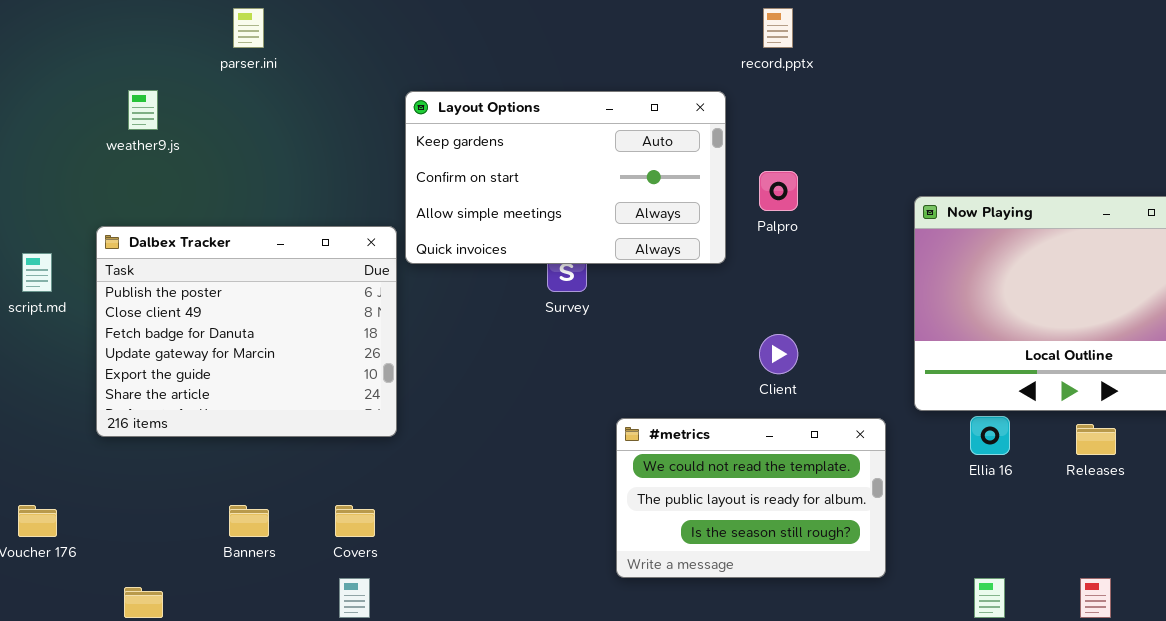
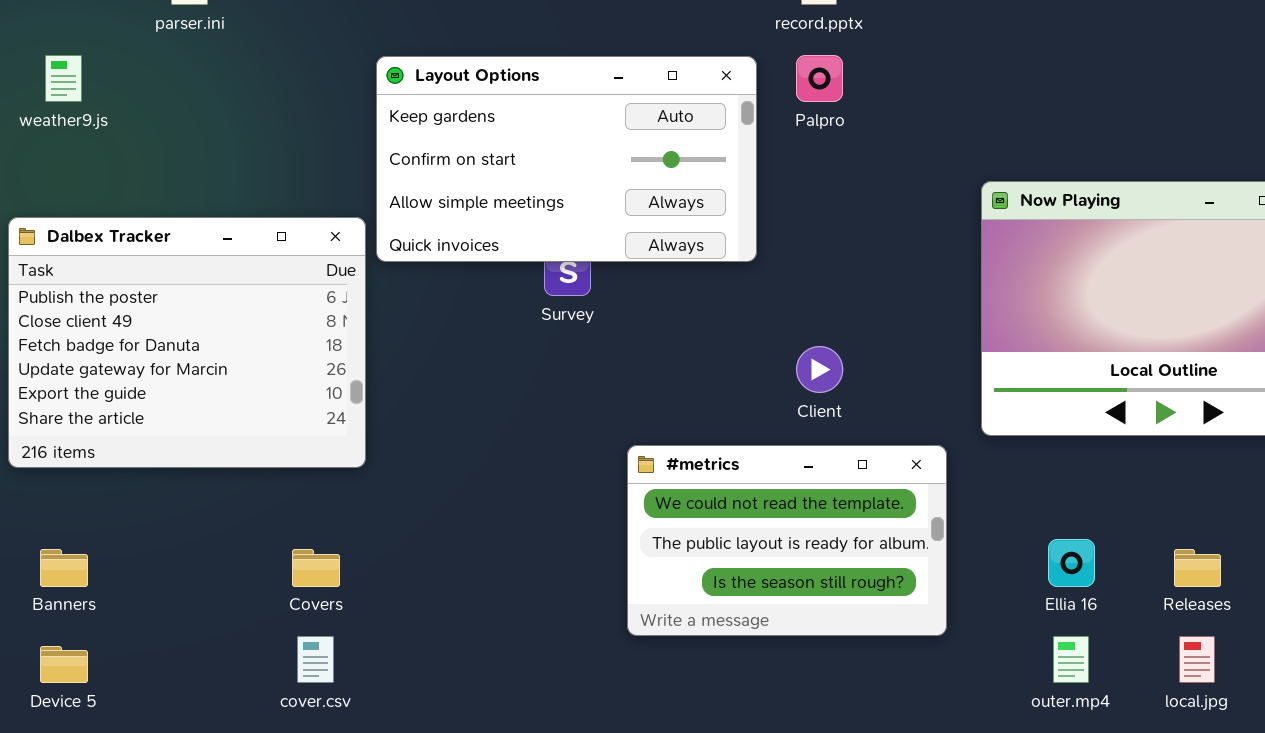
Palpro: [759,171,798,211] -> [796,55,843,102], moved
Ellia 16: [970,416,1010,455] -> [1048,539,1095,587], moved
Releases: [1076,424,1116,455] -> [1174,549,1221,587], moved
Banners: [229,505,269,537] -> [40,549,88,587], moved

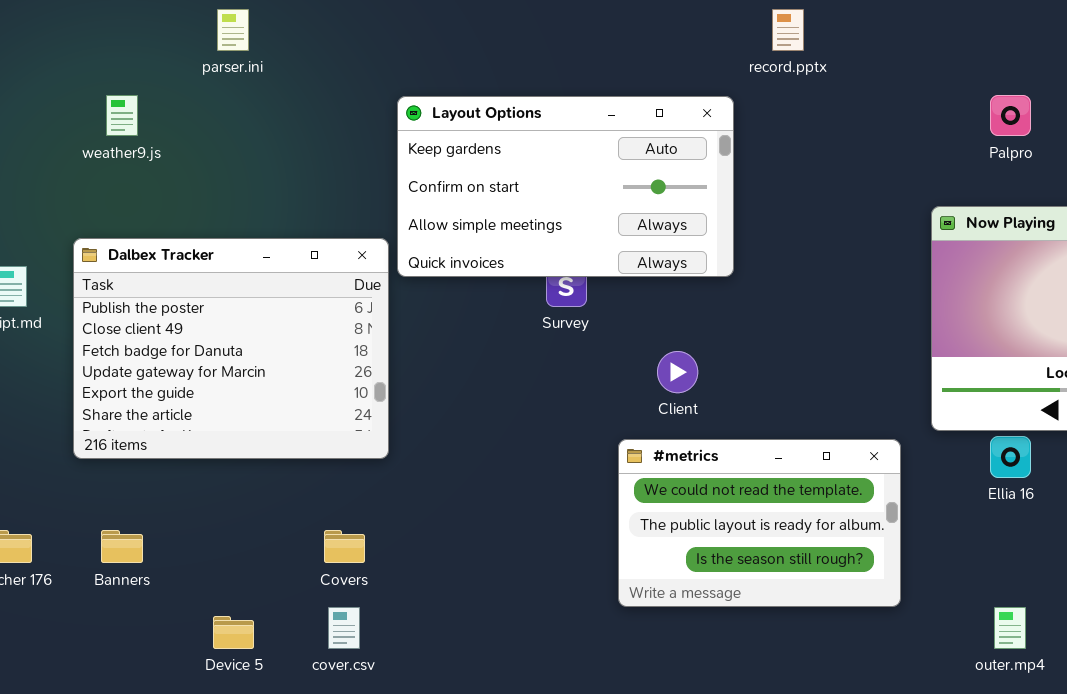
Palpro: [796,55,843,102] -> [990,95,1031,136], moved
Client: [796,346,843,393] -> [657,351,698,393], moved
Ellia 16: [1048,539,1095,587] -> [990,436,1031,478], moved
Device 5: [40,646,88,683] -> [213,616,254,649], moved

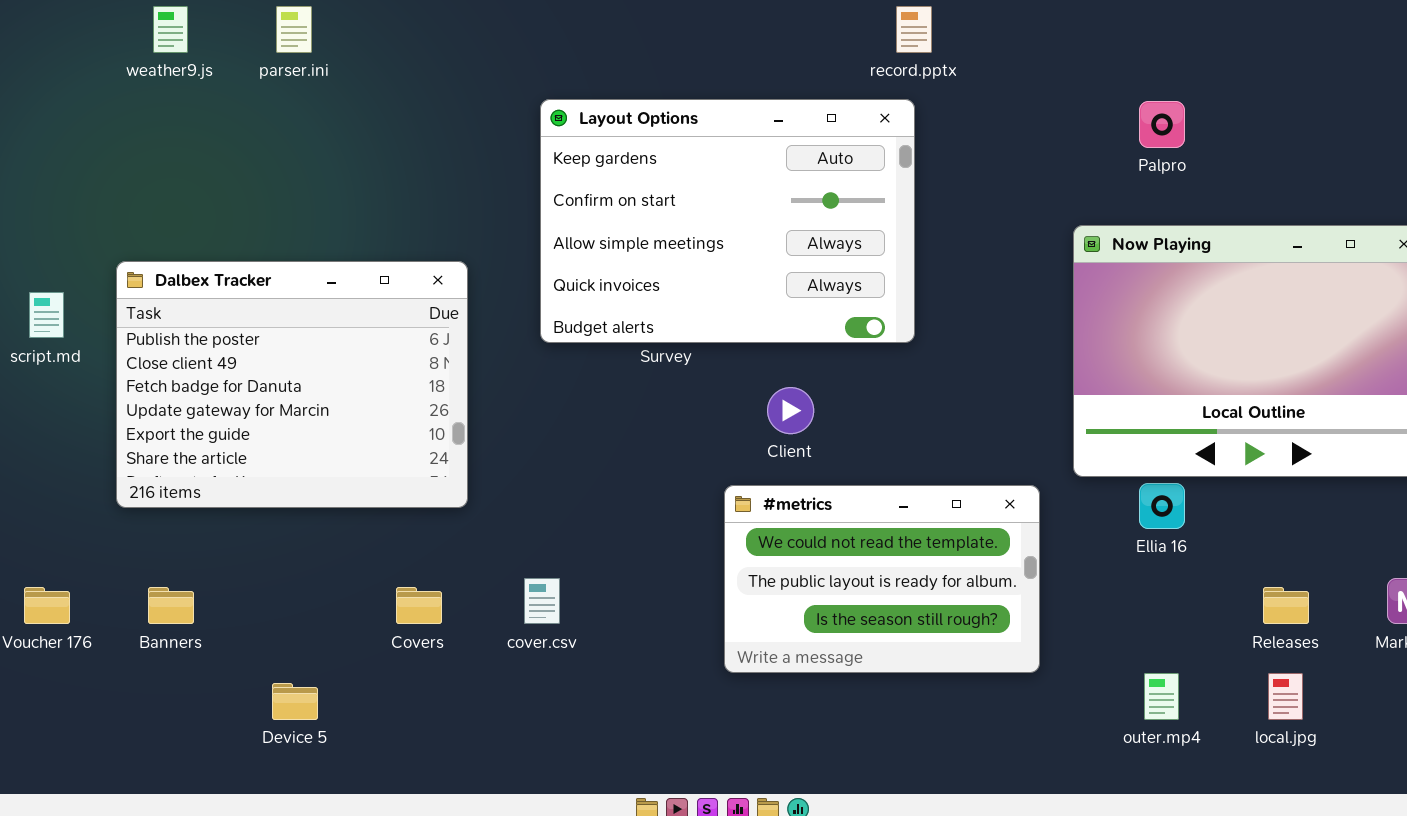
weather9.js: [106,95,138,136] -> [153,6,188,53], moved
Layout Options: [397,96,734,277] -> [540,99,915,343], moved, resized
cover.csv: [328,607,360,649] -> [524,578,560,624], moved

